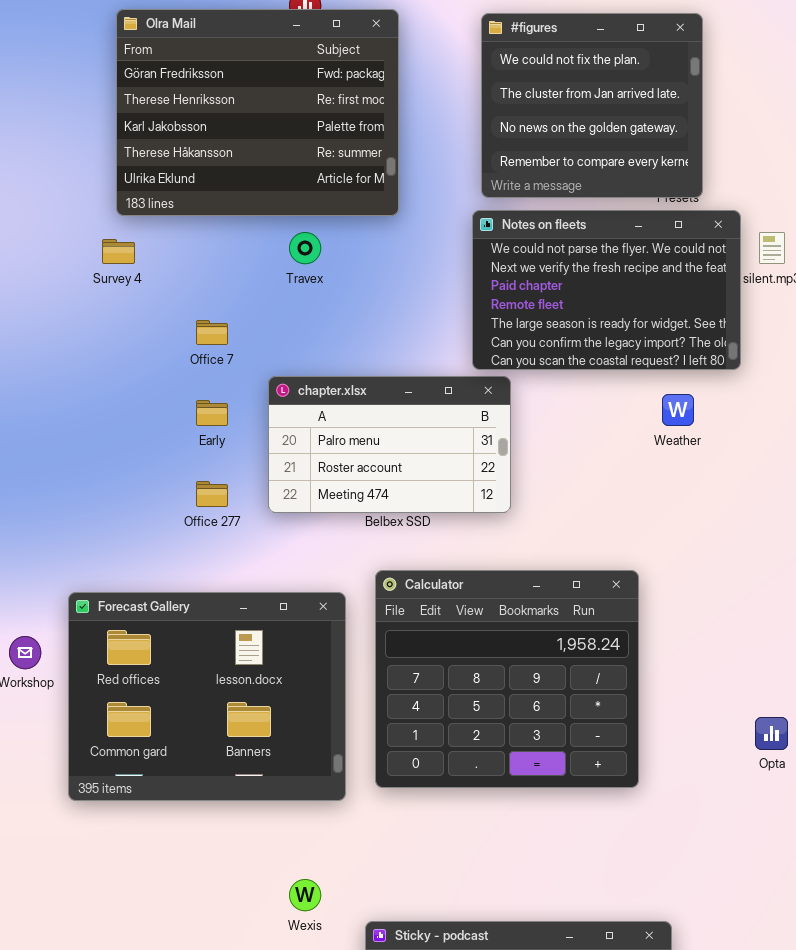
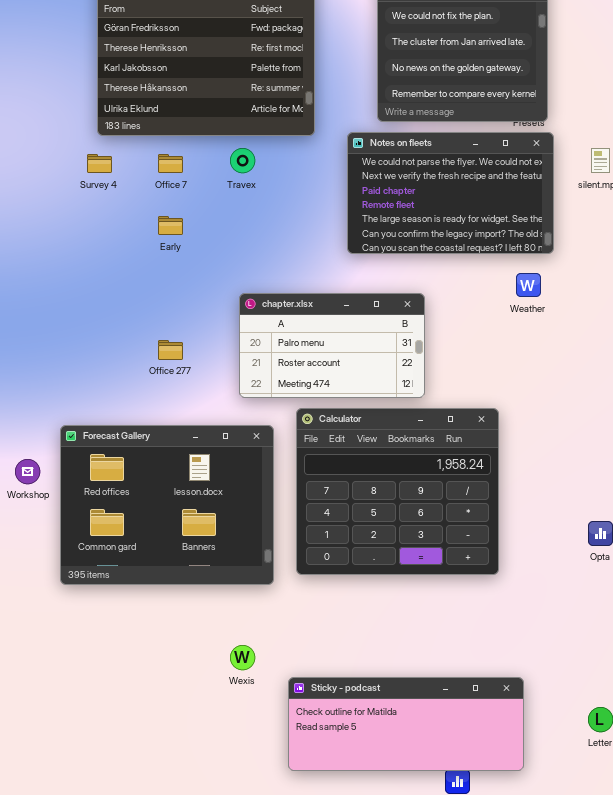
Notes on fleets: [472,210,741,370] -> [347,132,554,254], moved
Office 7: [196,320,228,345] -> [158,154,183,173], moved
chapter.xlsx: [268,376,511,513] -> [239,293,425,398], moved
Early: [196,400,228,426] -> [158,216,183,235], moved

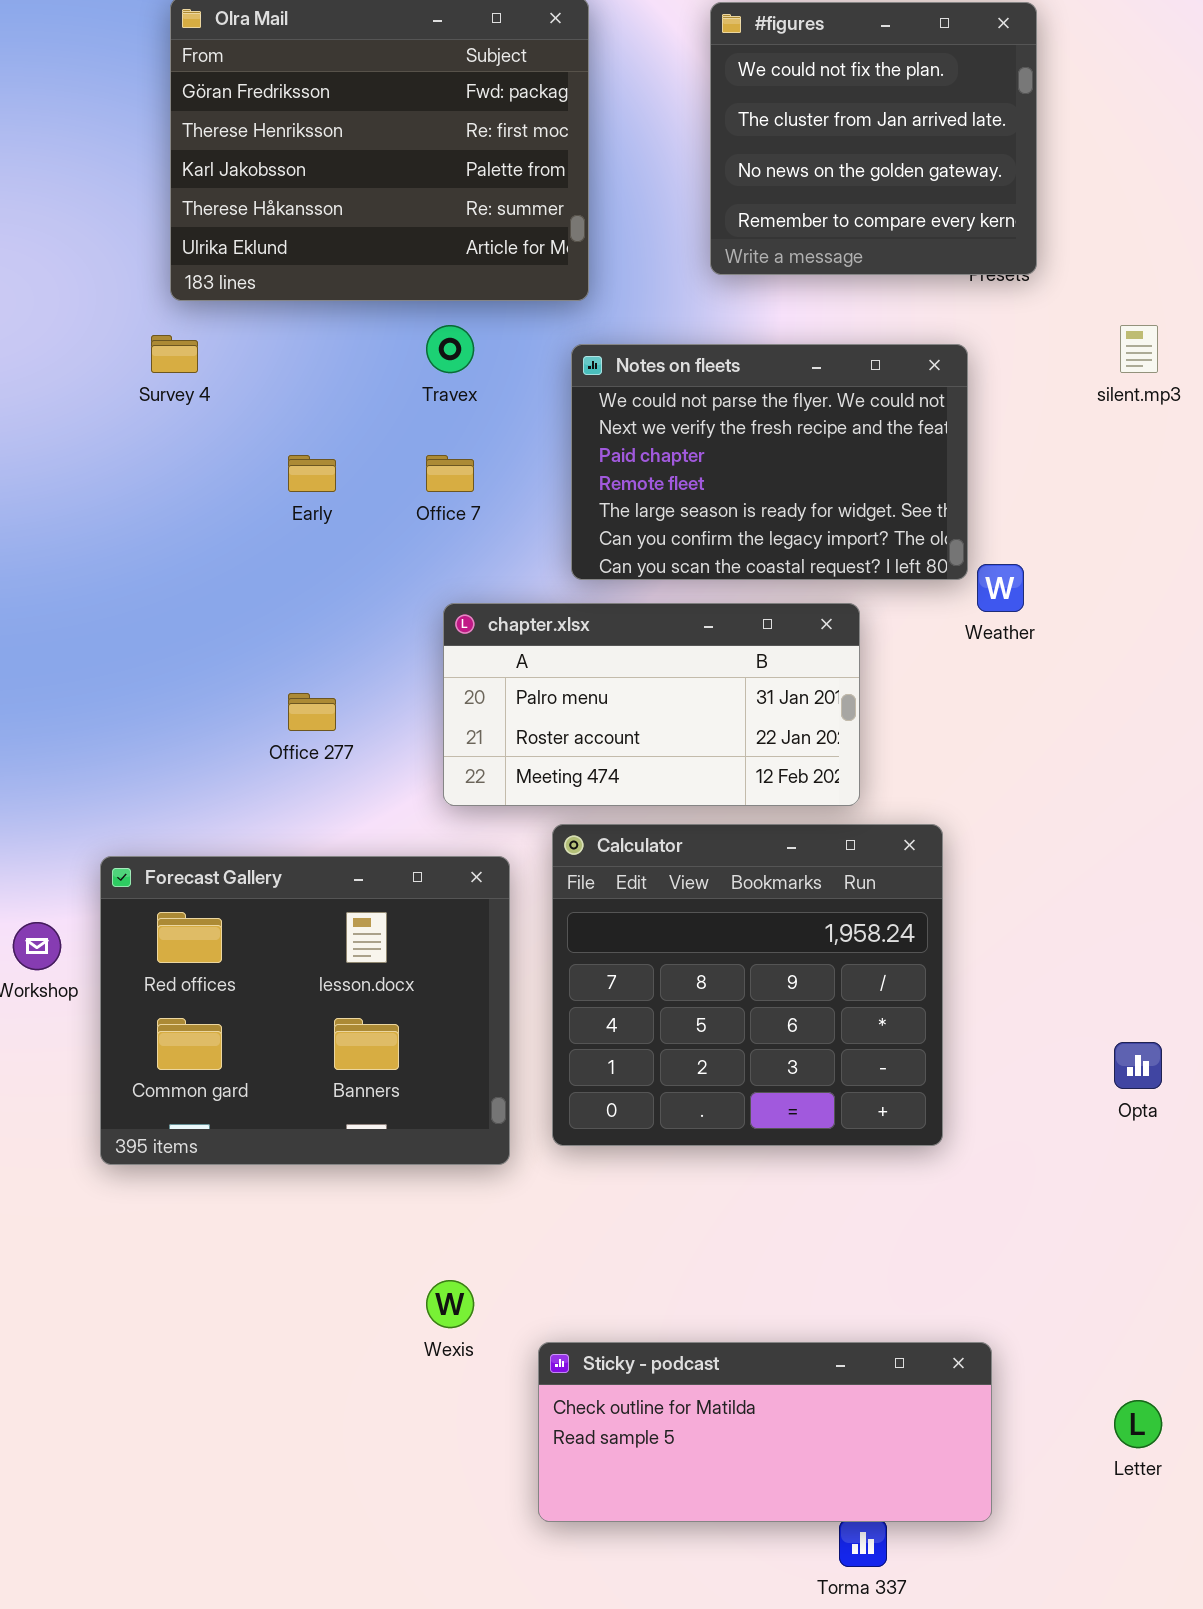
Notes on fleets: [347,132,554,254] -> [571,344,968,580], moved
Office 7: [158,154,183,173] -> [426,455,474,492], moved
chapter.xlsx: [239,293,425,398] -> [443,603,860,806], resized

